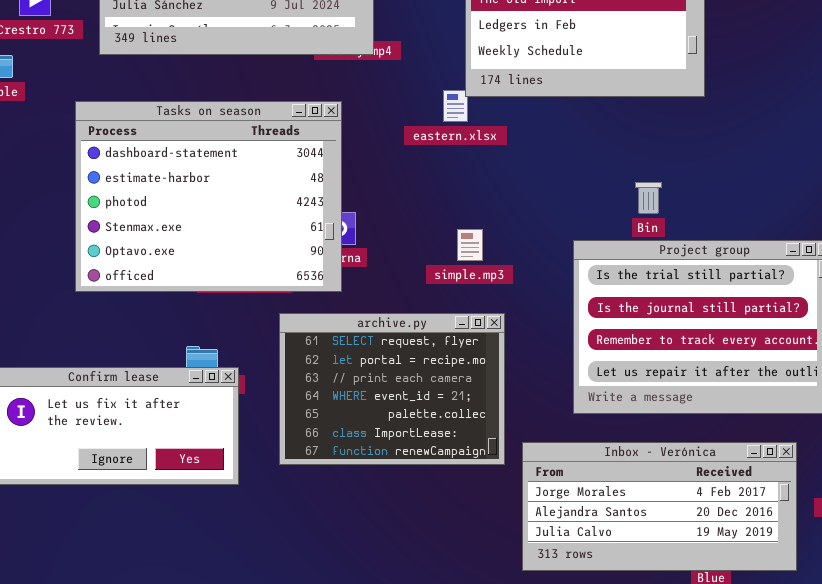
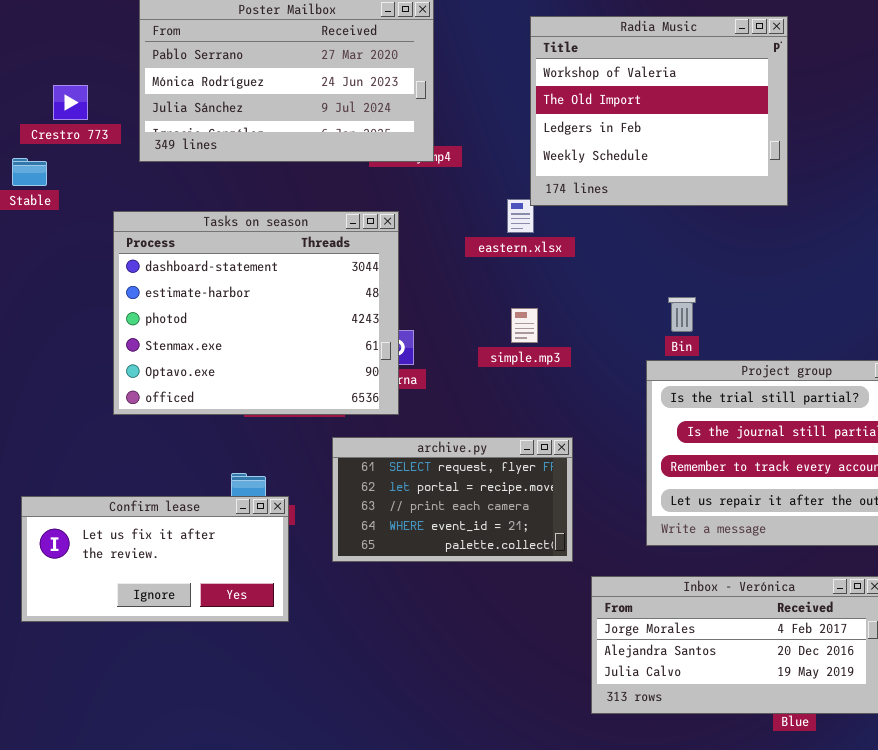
Bin: [635,182,662,214] -> [668,297,696,332], moved
simple.mp3: [457,229,483,261] -> [511,308,538,343], moved
archive.py: [279,313,505,465] -> [332,437,573,562], resized

